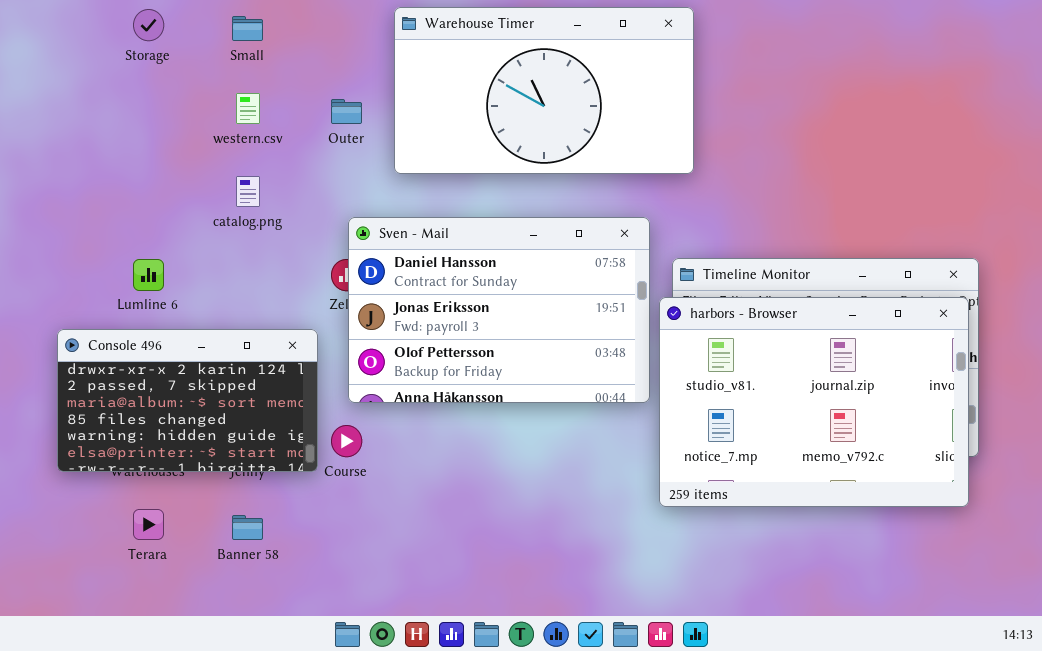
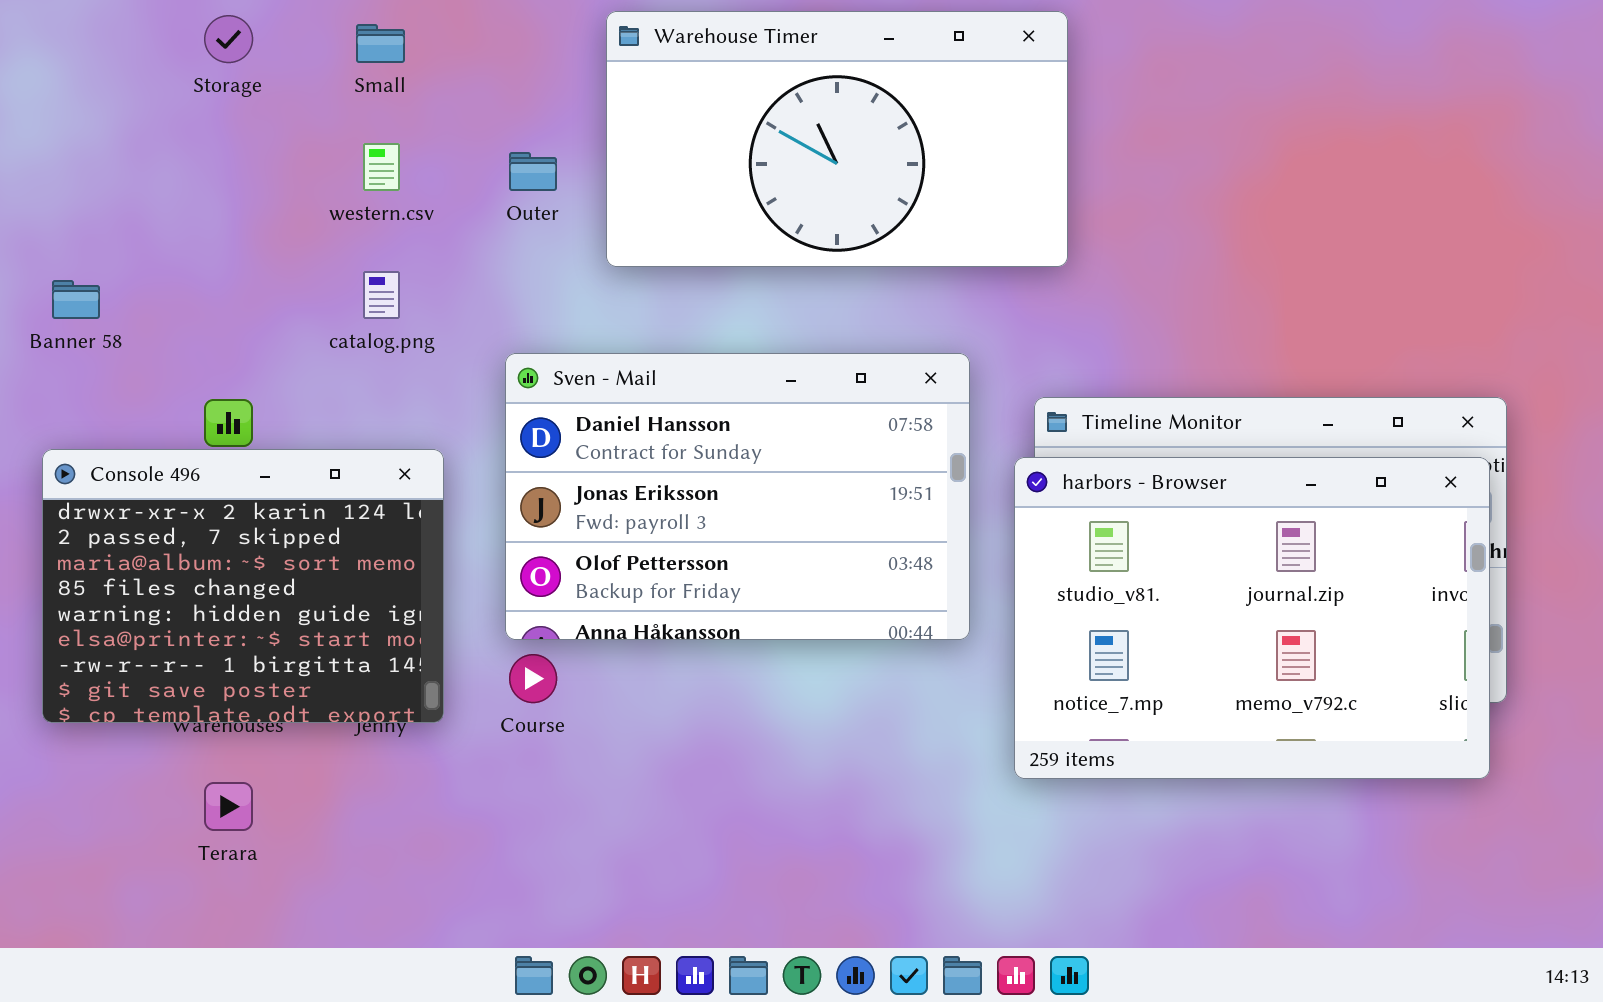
Sven - Mail: [348,217,650,403] -> [505,353,970,640], moved
Console 496: [57,329,318,472] -> [42,449,444,723], moved, resized
Banner 58: [232,515,263,540] -> [52,280,100,319], moved

